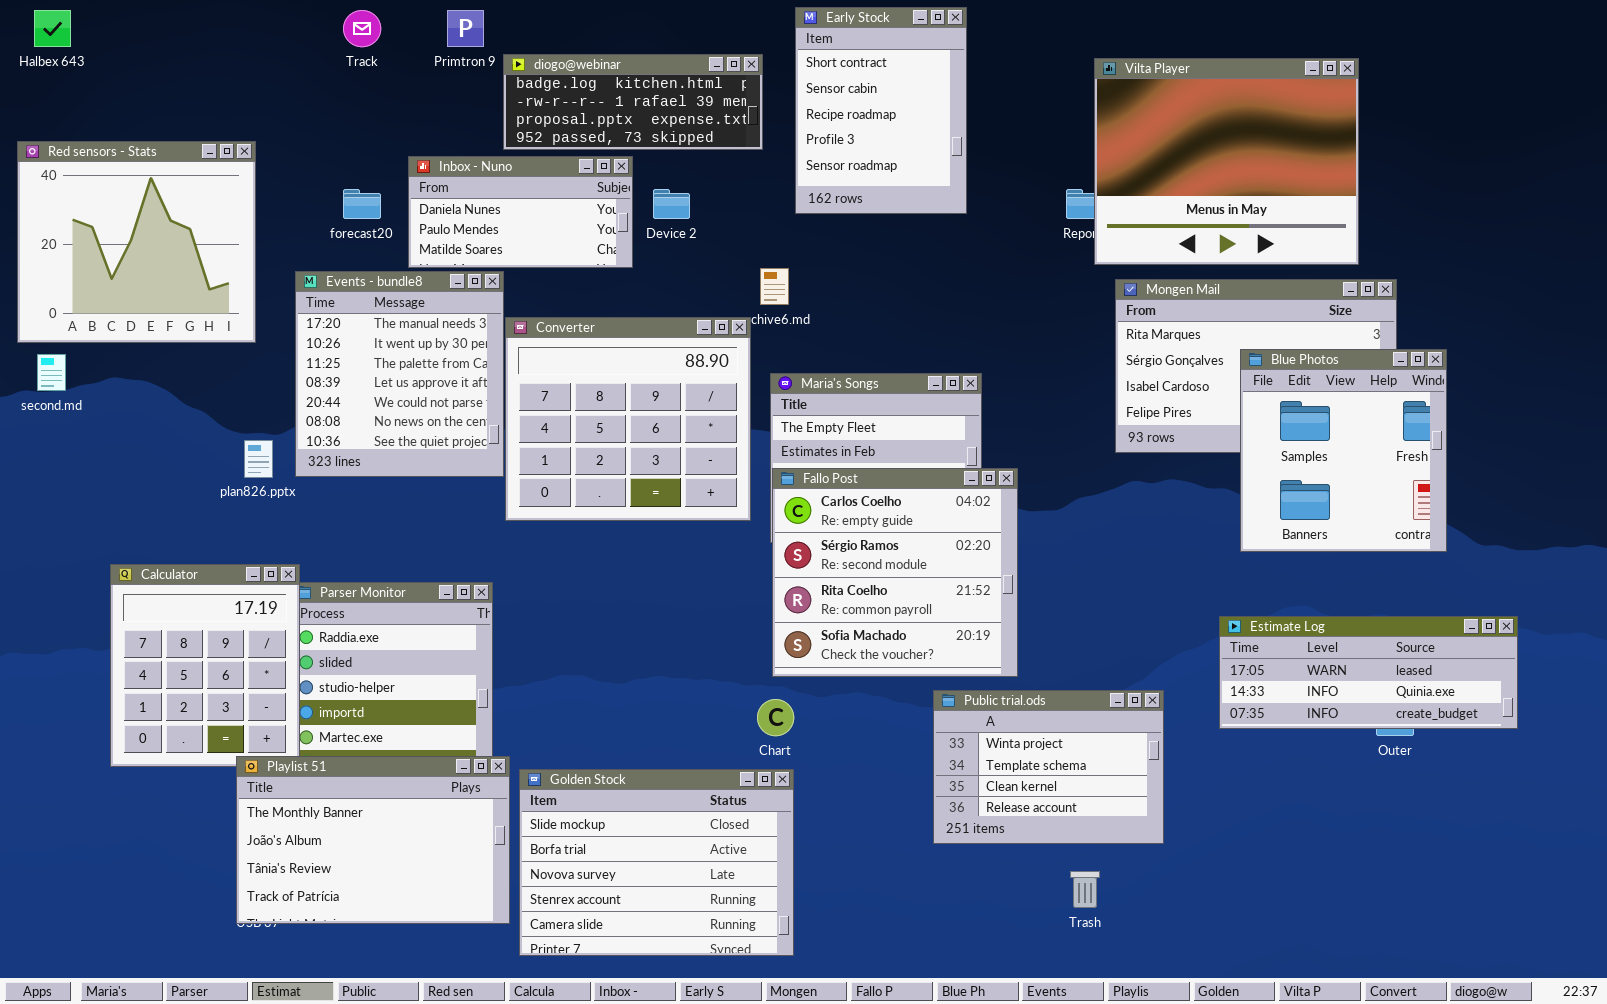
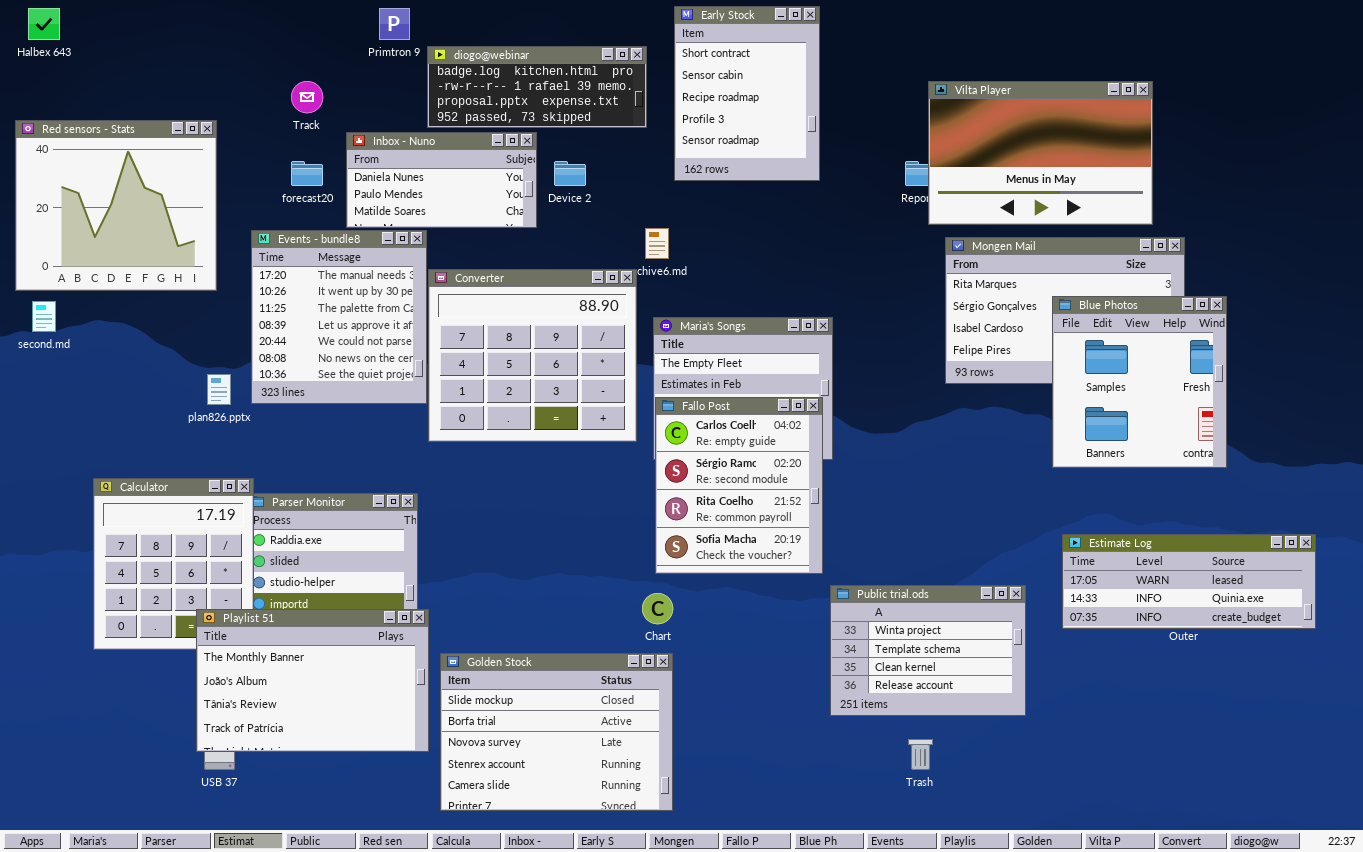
Track: [343,10,381,47] -> [291,81,323,113], moved
Vilta Player: [1094,58,1359,265] -> [928,81,1153,225], resized
Fallo Post: [772,468,1018,677] -> [655,397,823,574], resized
Estimate Log: [1219,616,1518,729] -> [1062,534,1316,629], moved
Public trial.ods: [933,690,1164,844] -> [830,585,1026,716], moved
Playlist 51: [236,756,510,924] -> [196,609,429,752], moved

